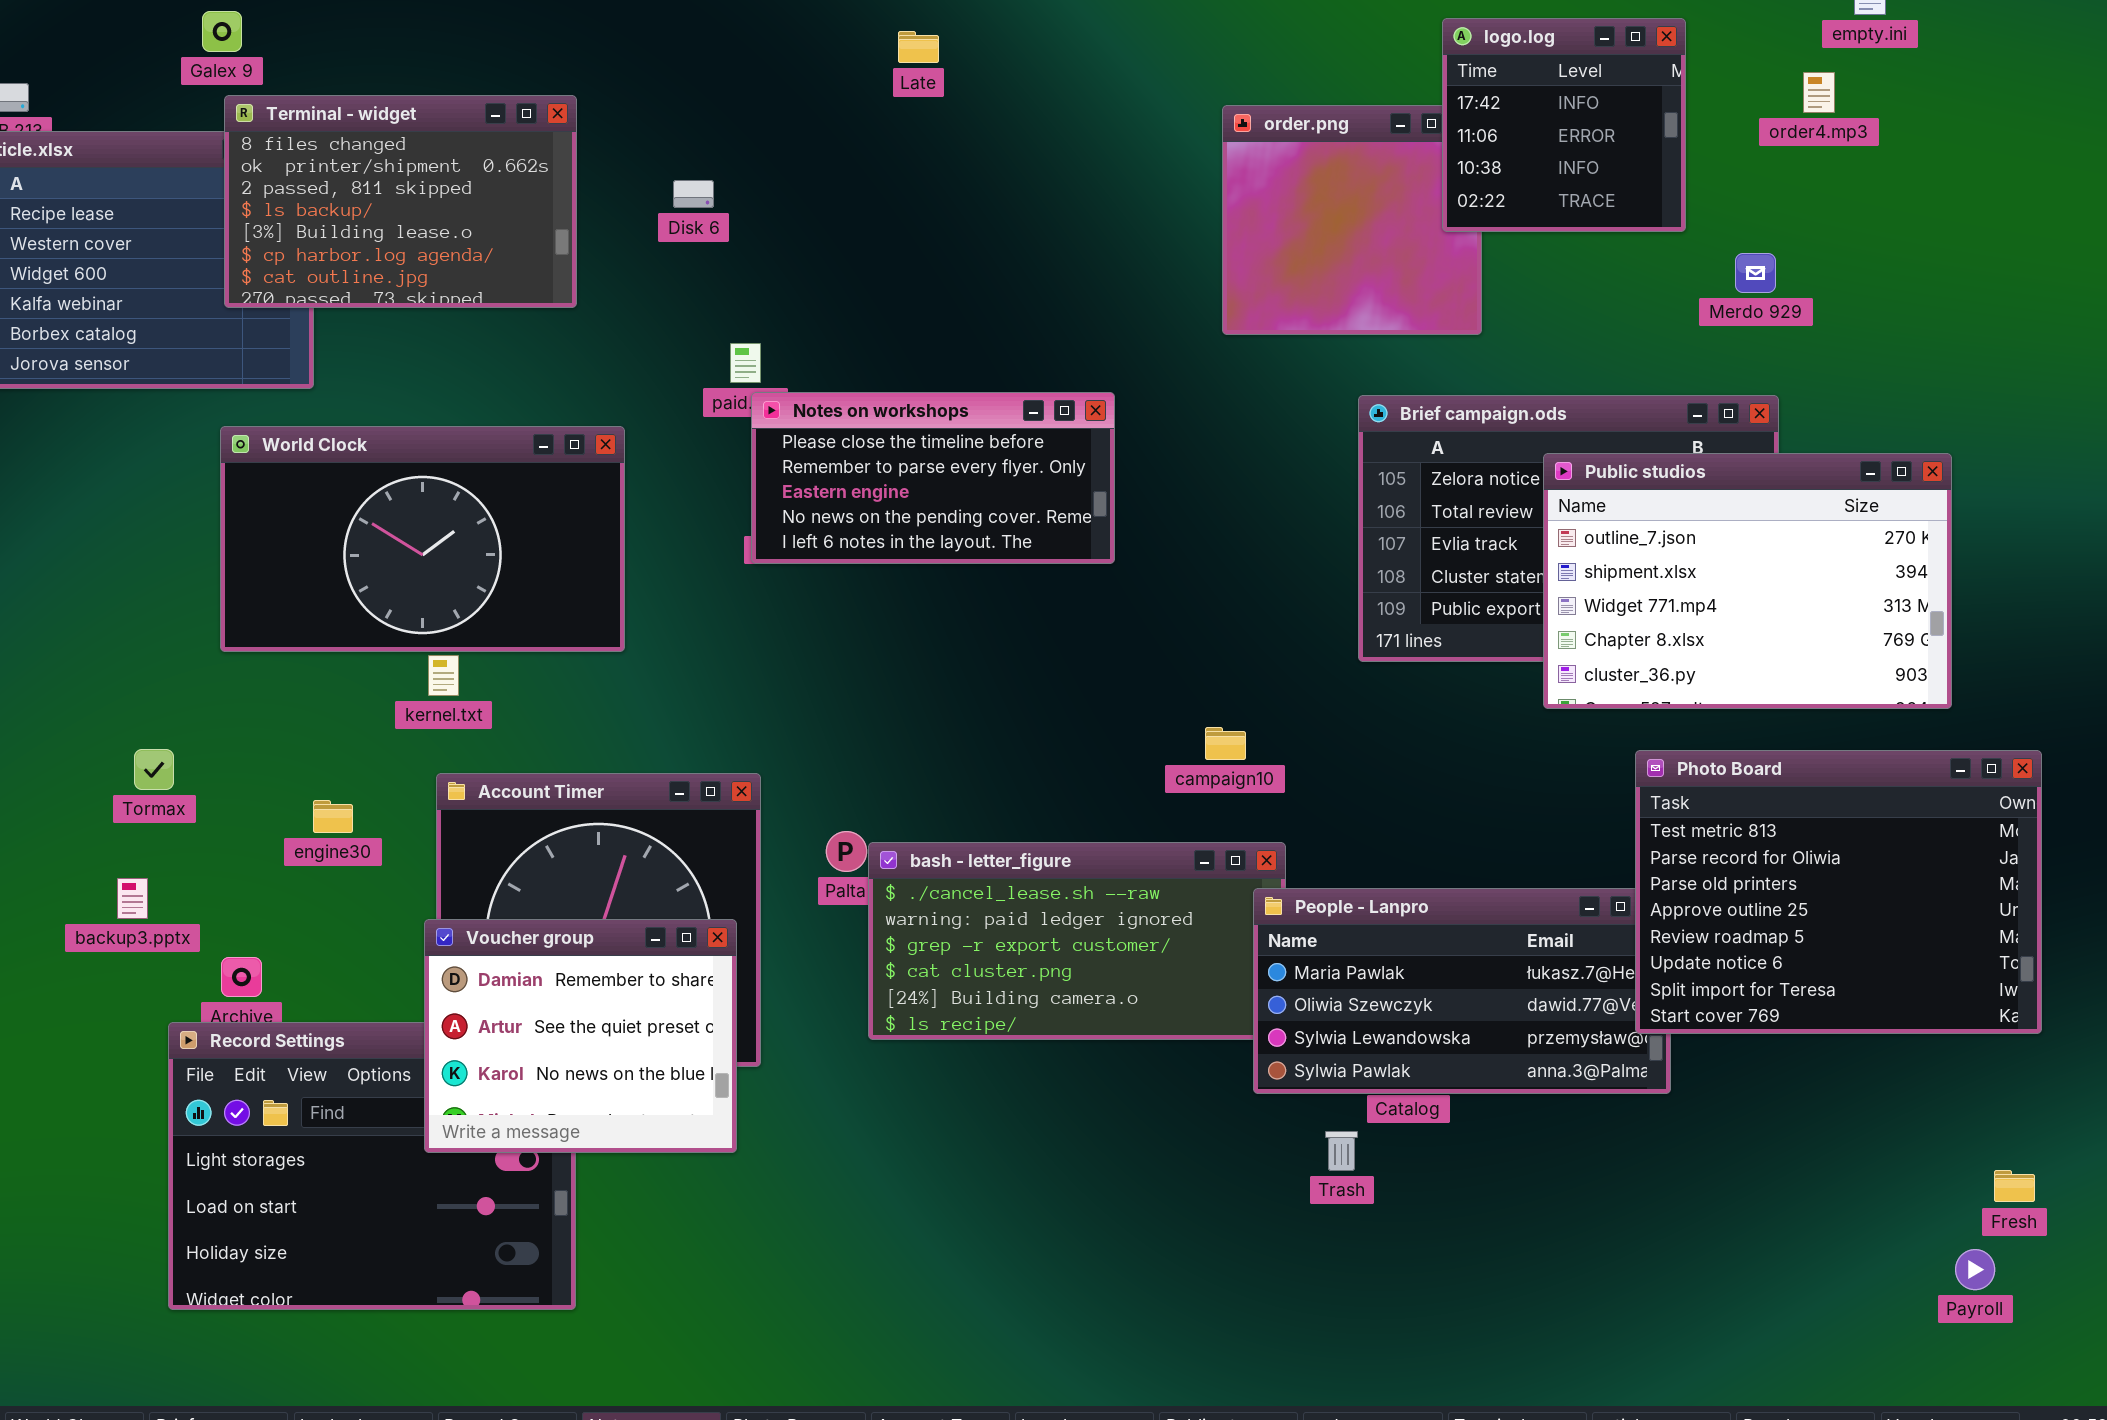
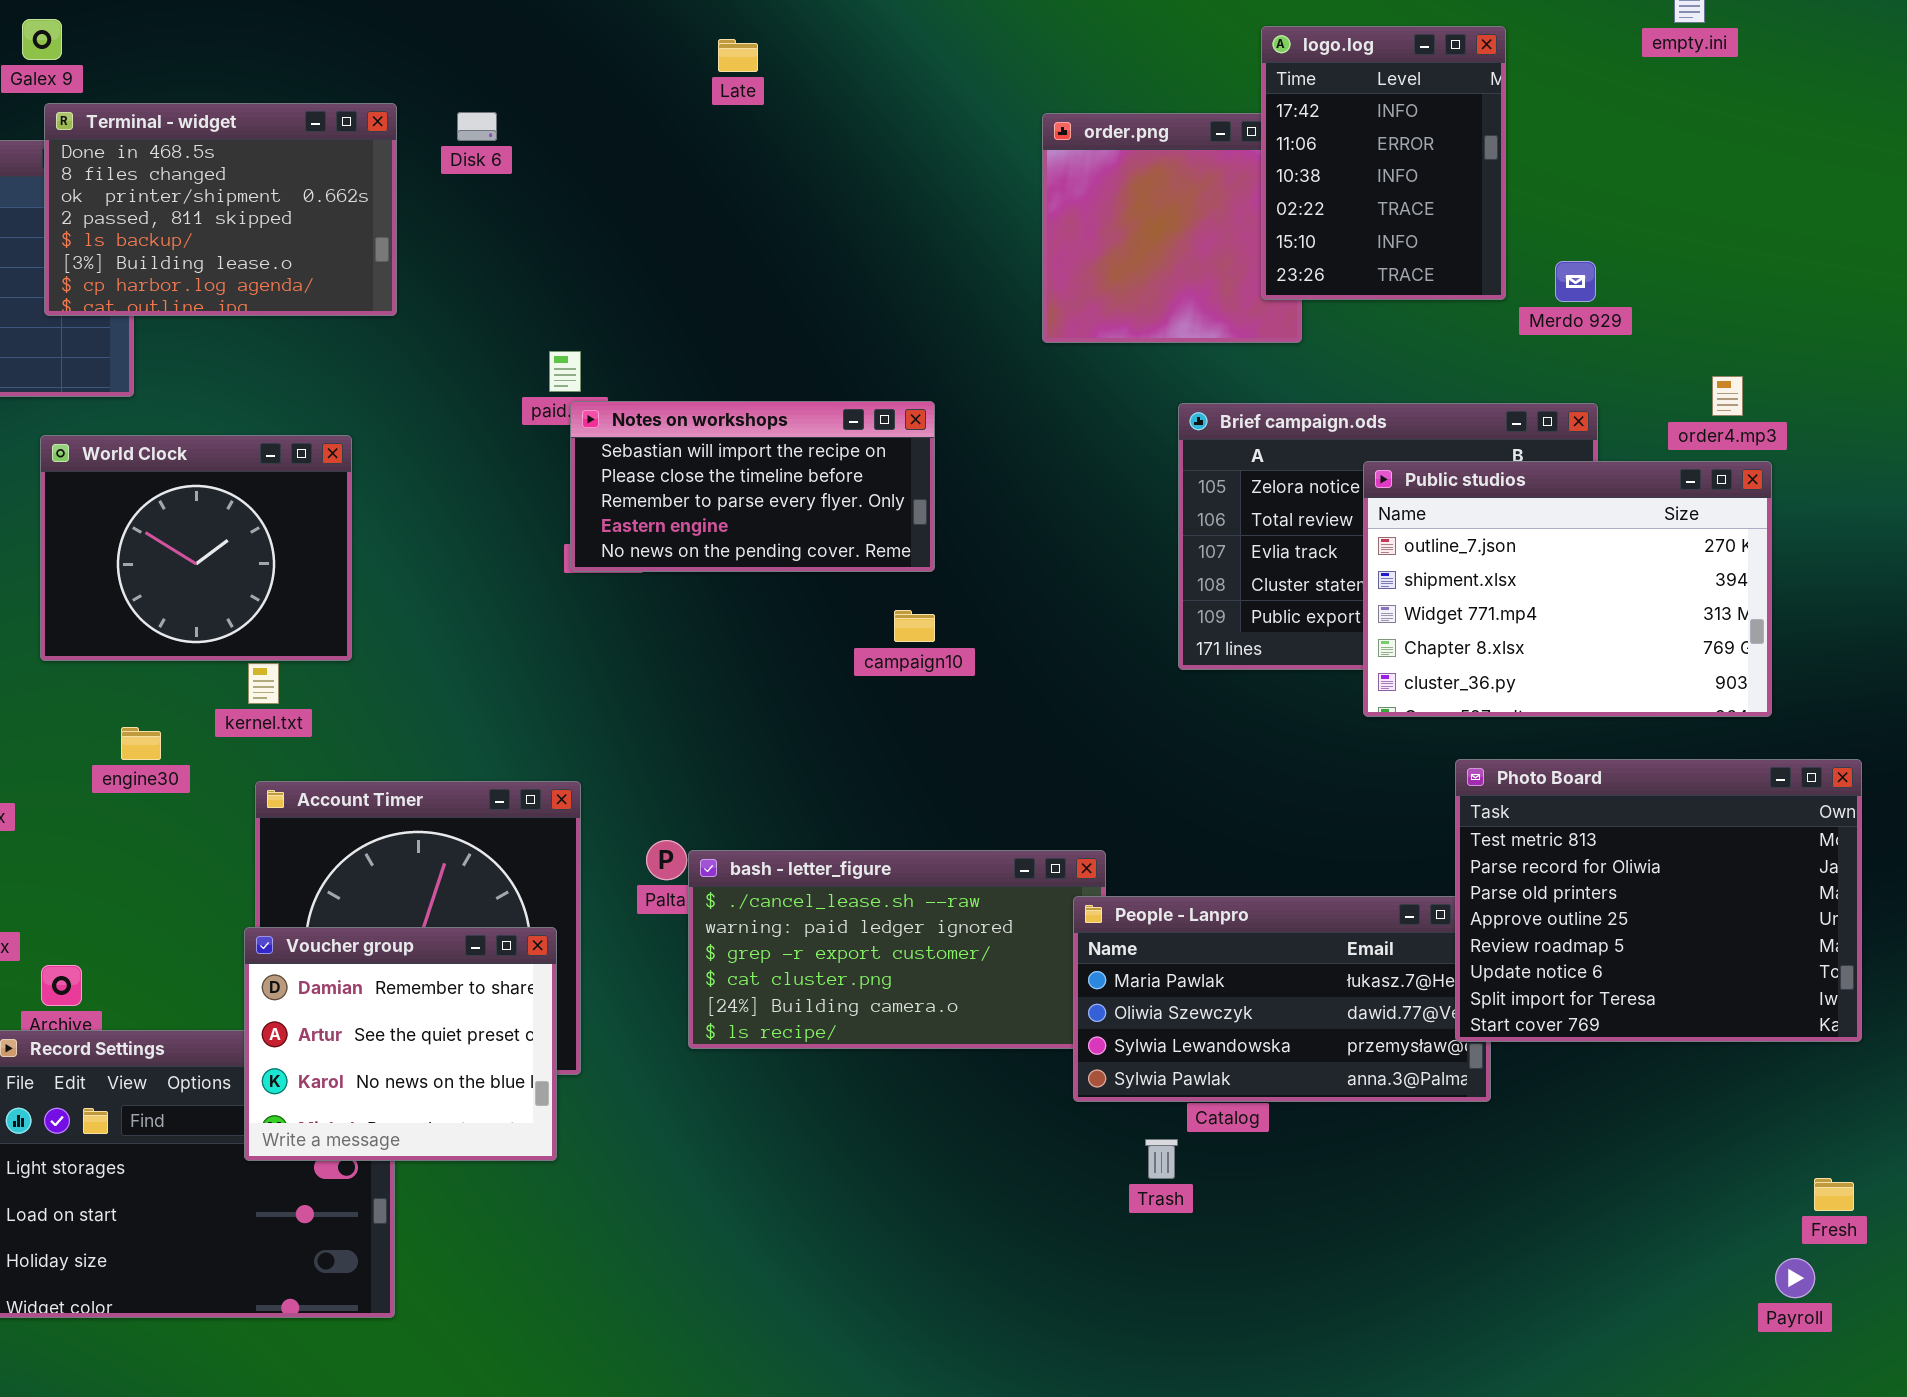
logo.log: [1442,18,1686,232] -> [1261,26,1506,300], resized
order4.mp3: [1803,72,1835,113] -> [1712,376,1743,416], moved
Terminal - widget: [224,95,577,308] -> [44,103,397,316], scrolled up 1 row
Disk 6: [673,180,714,208] -> [457,112,497,141], moved
Notes on workshops: [751,392,1115,564] -> [570,401,935,572], scrolled up 1 row
World Clock: [220,426,625,652] -> [40,435,352,661], resized
campaign10: [1205,727,1246,760] -> [894,610,935,642], moved
engine30: [313,800,353,833] -> [121,727,161,760], moved

